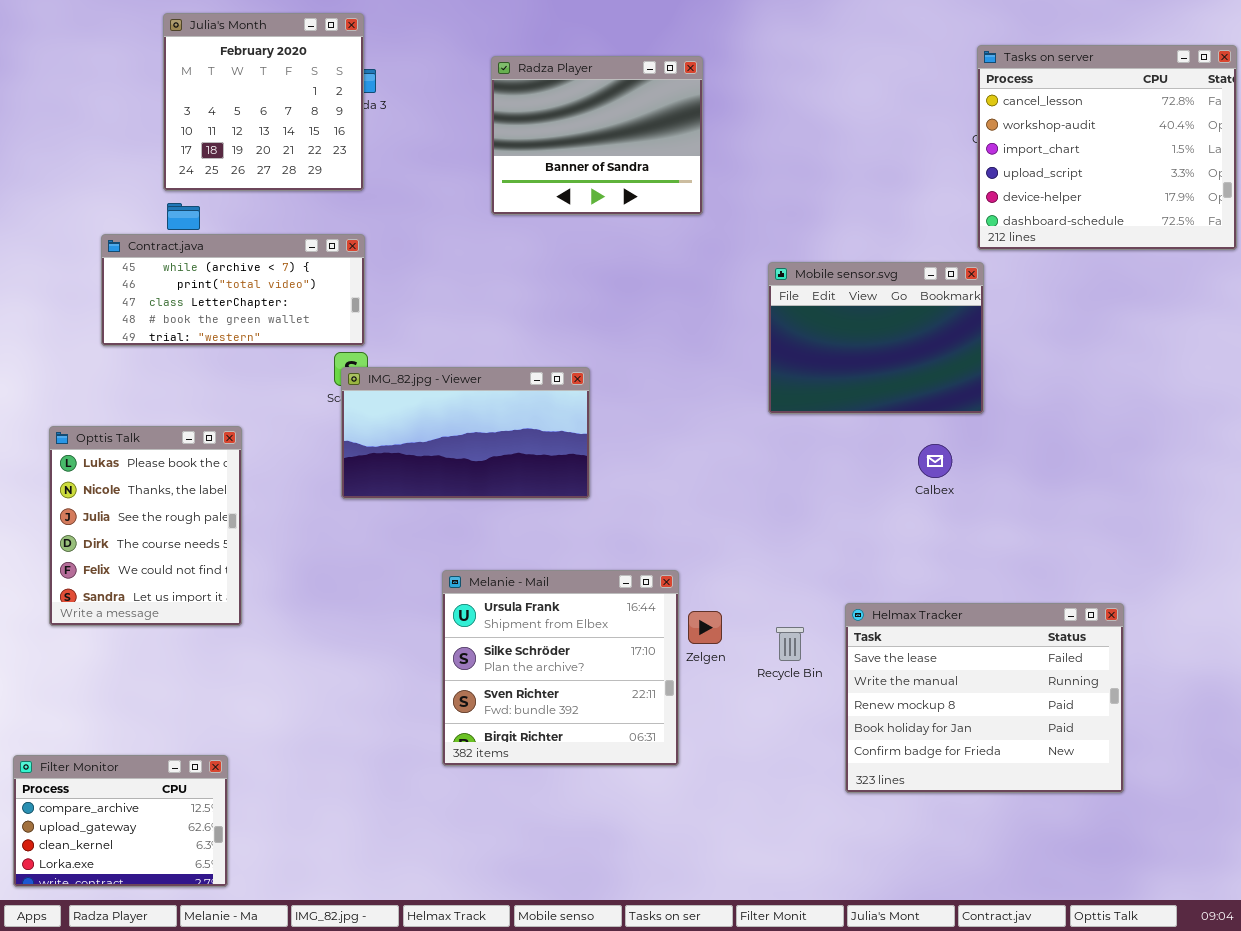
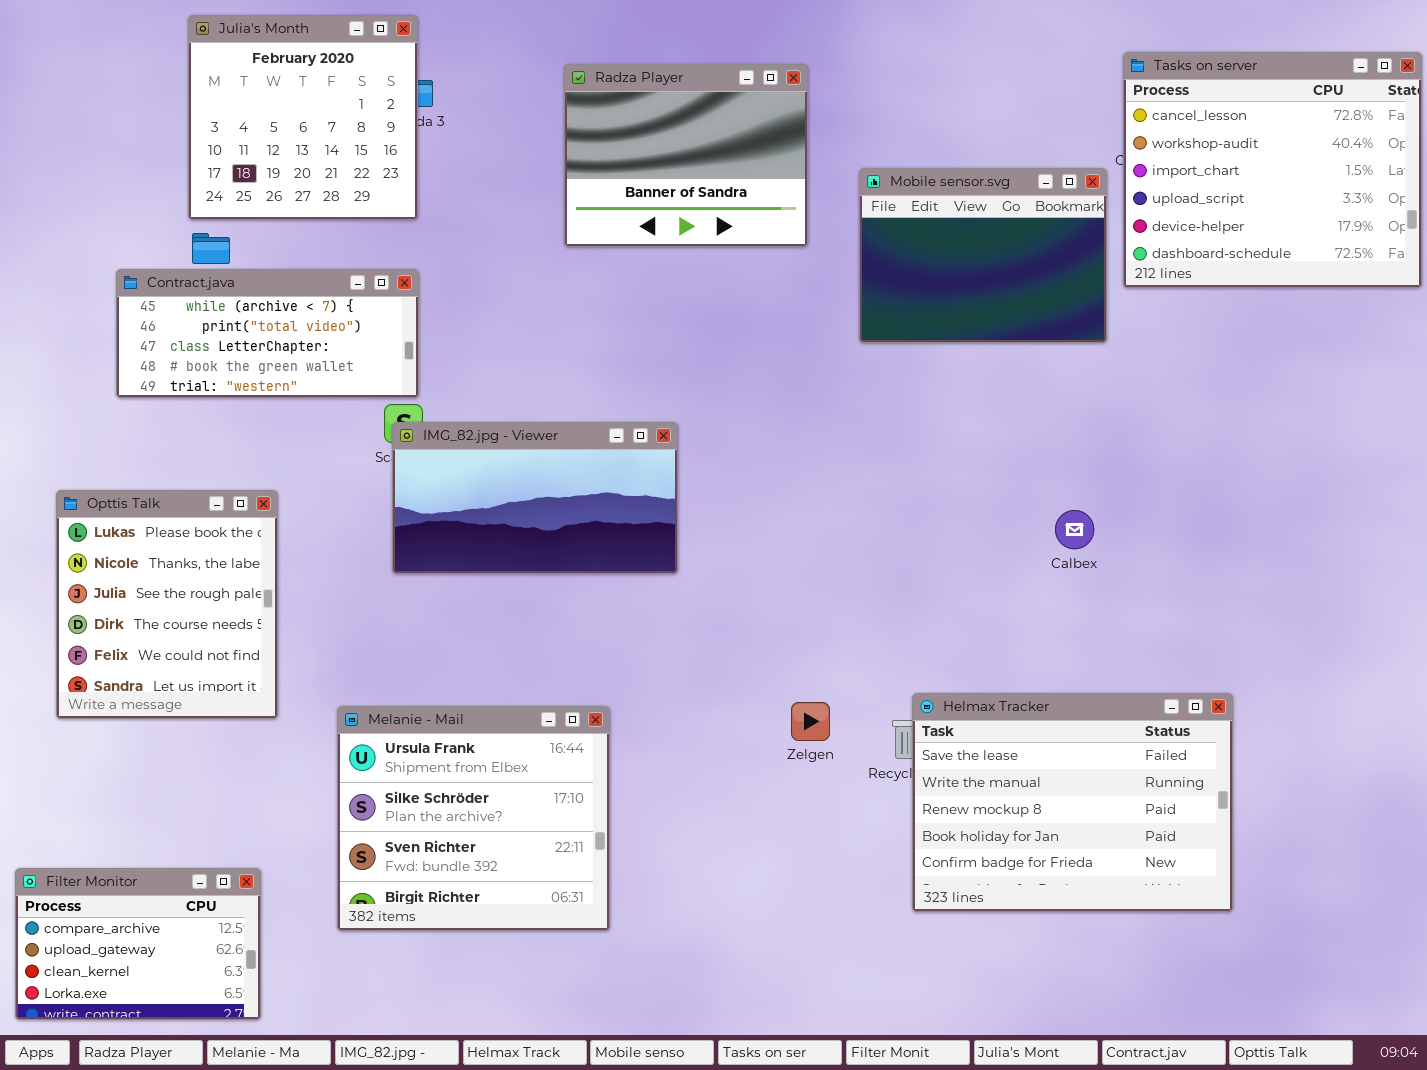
Mobile sensor.svg: [768,262,984,414] -> [859,168,1107,343], moved
Melanie - Mail: [442,570,679,766] -> [337,706,610,931], moved
Helmax Tracker: [845,603,1124,793] -> [912,693,1233,912], moved

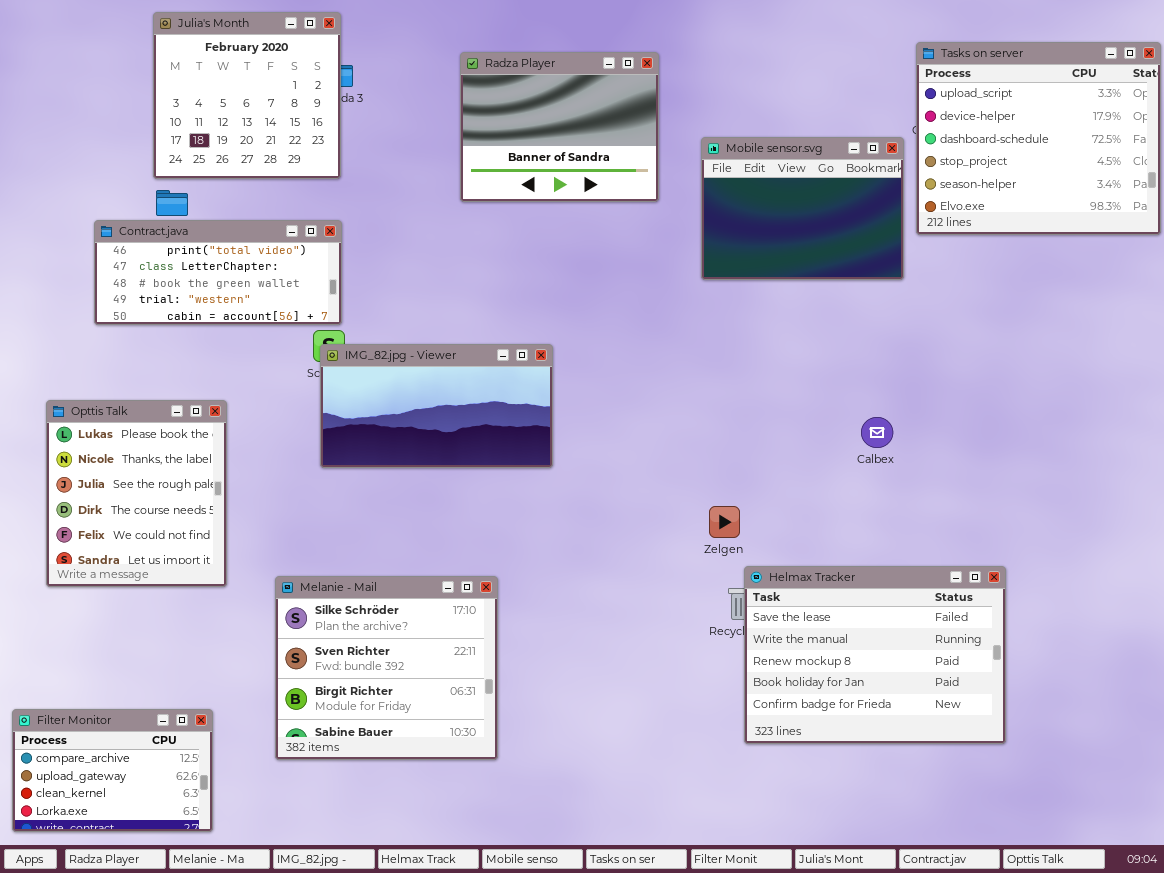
Tasks on server: [1123,52,1422,288] -> [916,42,1161,235], scrolled down 3 rows
Contract.java: [116,269,419,398] -> [94,220,342,325], scrolled down 1 row
Zelgen: [791,702,830,741] -> [709,506,740,538], moved
Melanie - Mail: [337,706,610,931] -> [275,576,498,760], scrolled down 1 row

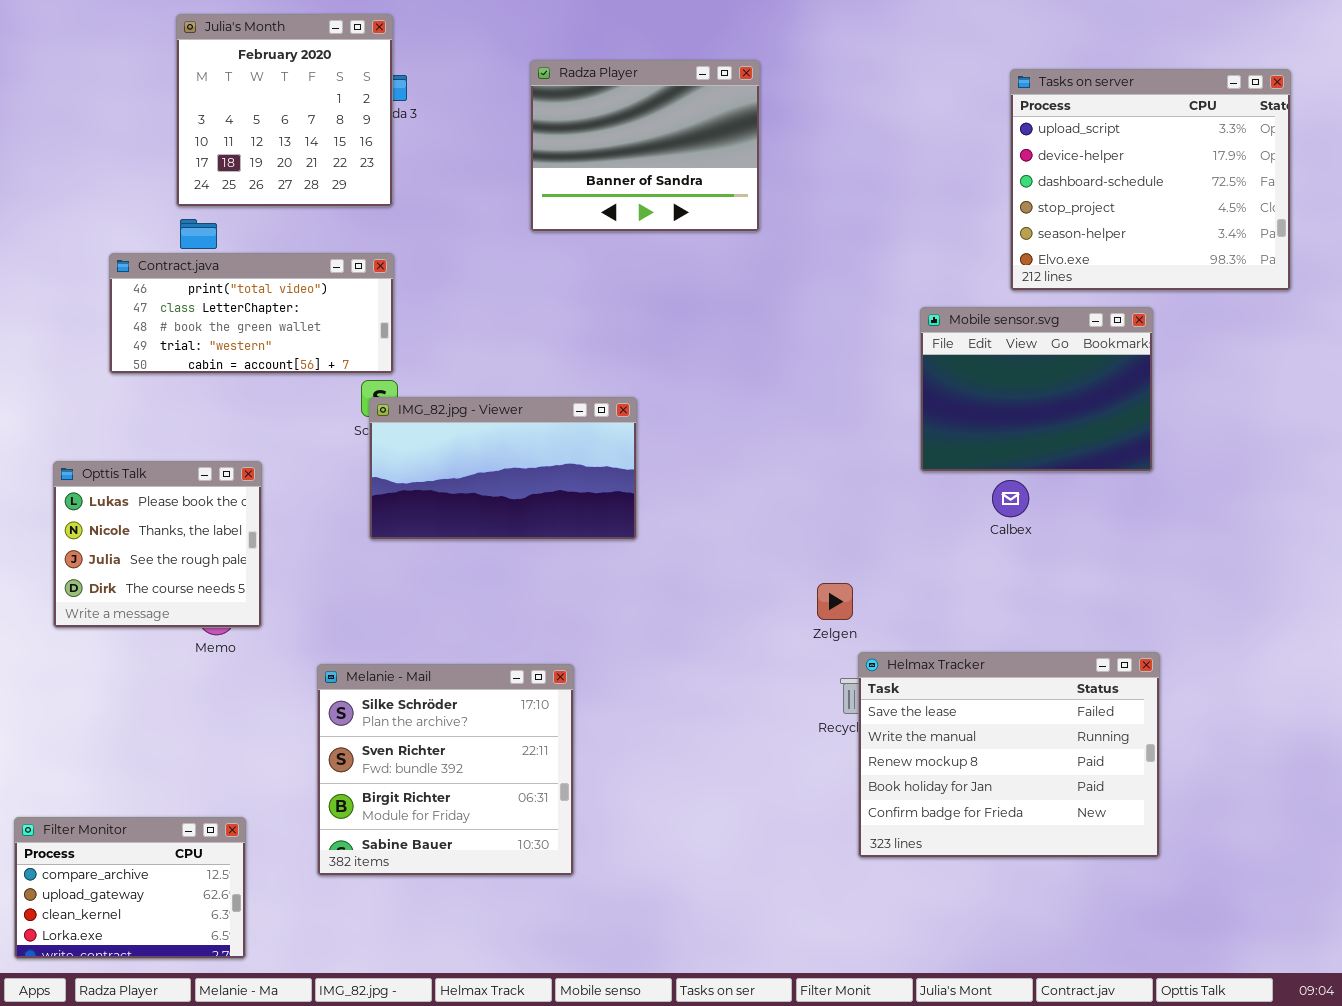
Tasks on server: [916,42,1161,235] -> [1010,69,1291,291], moved
Mobile sensor.svg: [701,137,904,280] -> [920,307,1153,472], moved
Opttis Talk: [46,400,227,587] -> [53,461,262,628], resized

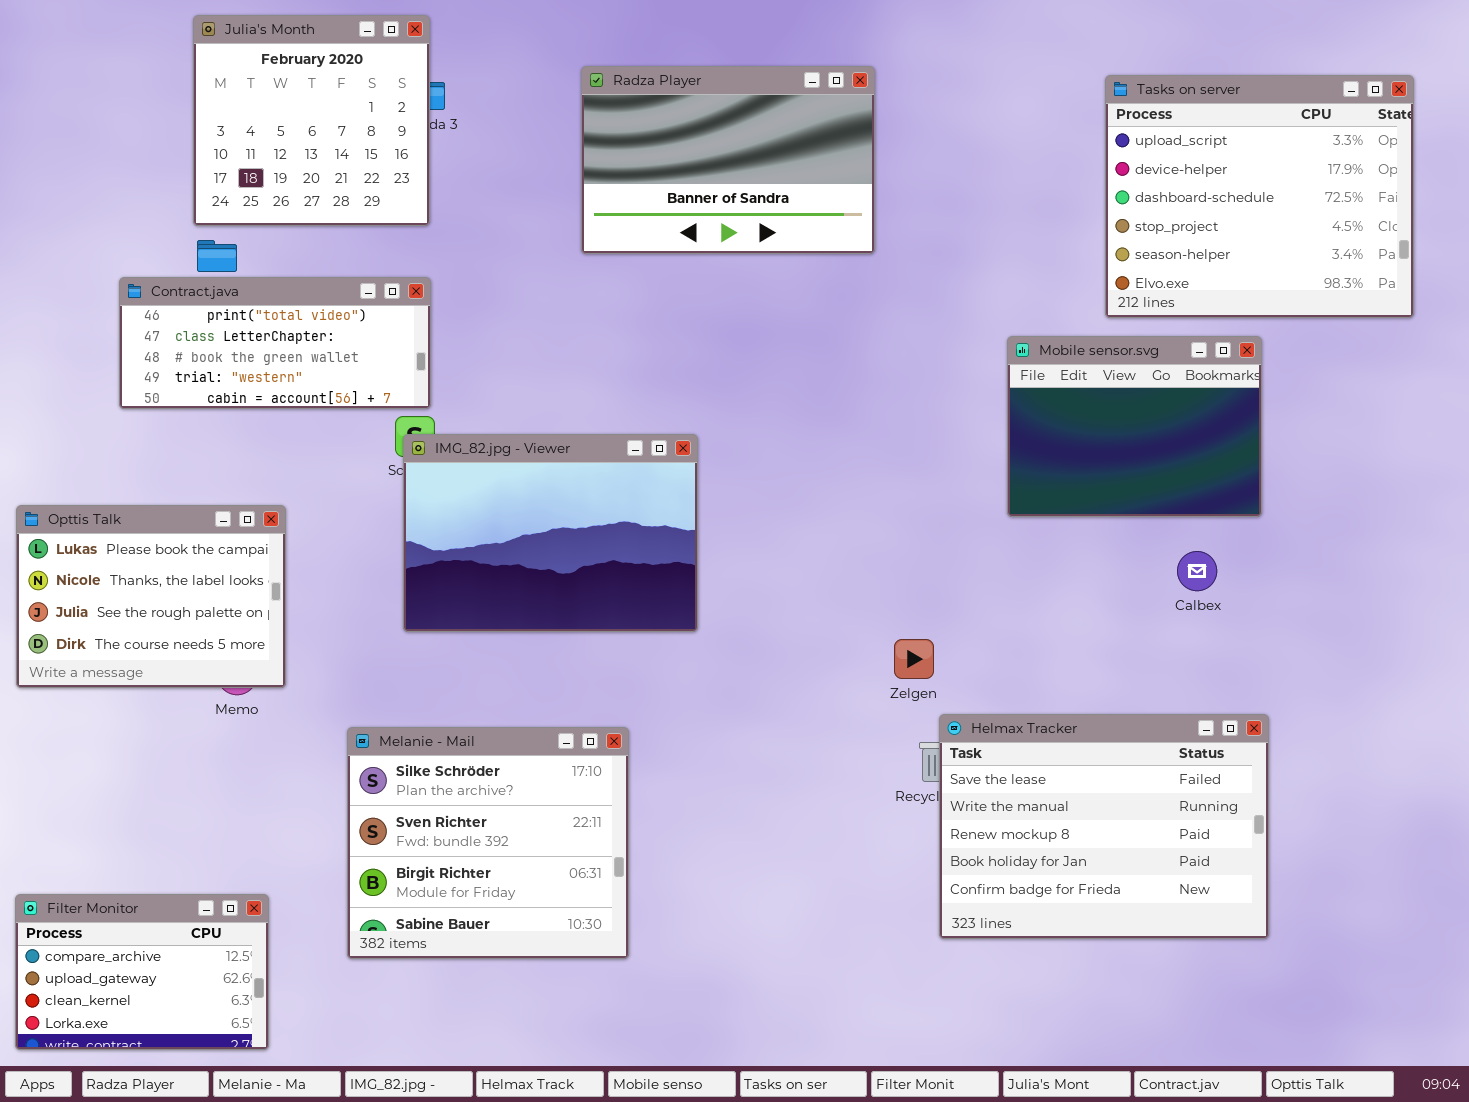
Radza Player: [530,60,760,232] -> [581,66,875,254], resized
IMG_82.jpg - Viewer: [369,397,637,540] -> [403,434,698,632], resized
Opttis Talk: [53,461,262,628] -> [16,505,286,688], resized
Calbex: [992,480,1029,517] -> [1177,551,1217,591], moved

